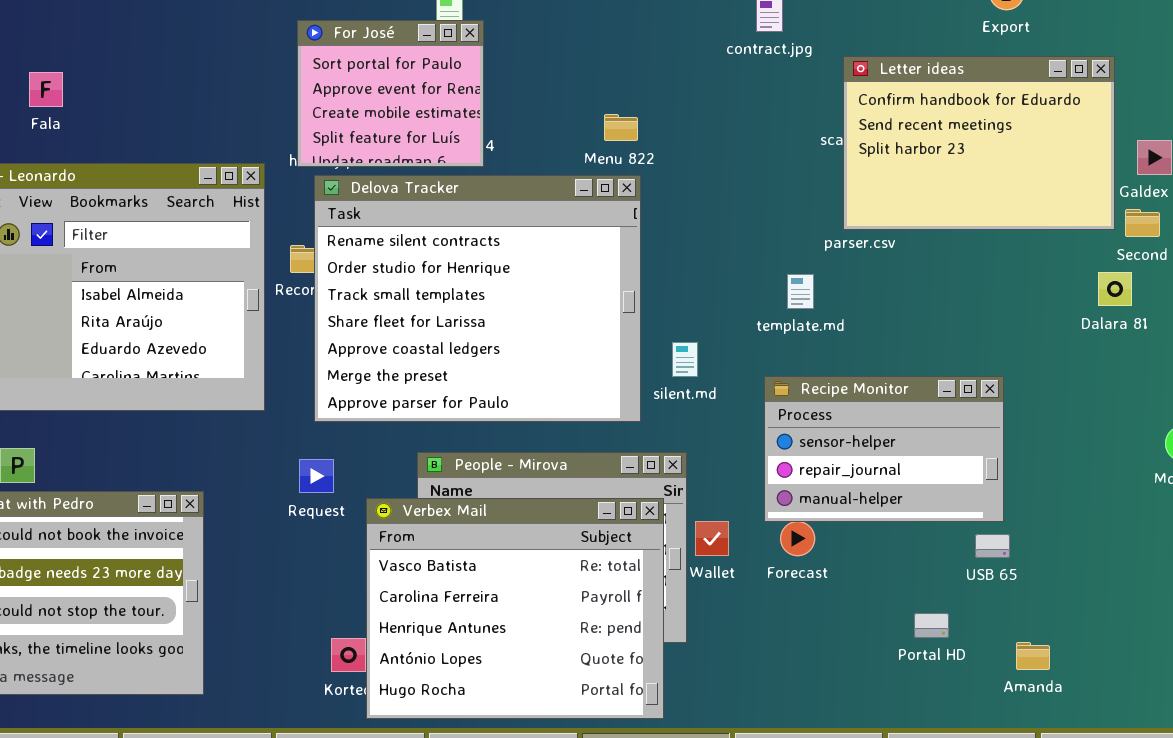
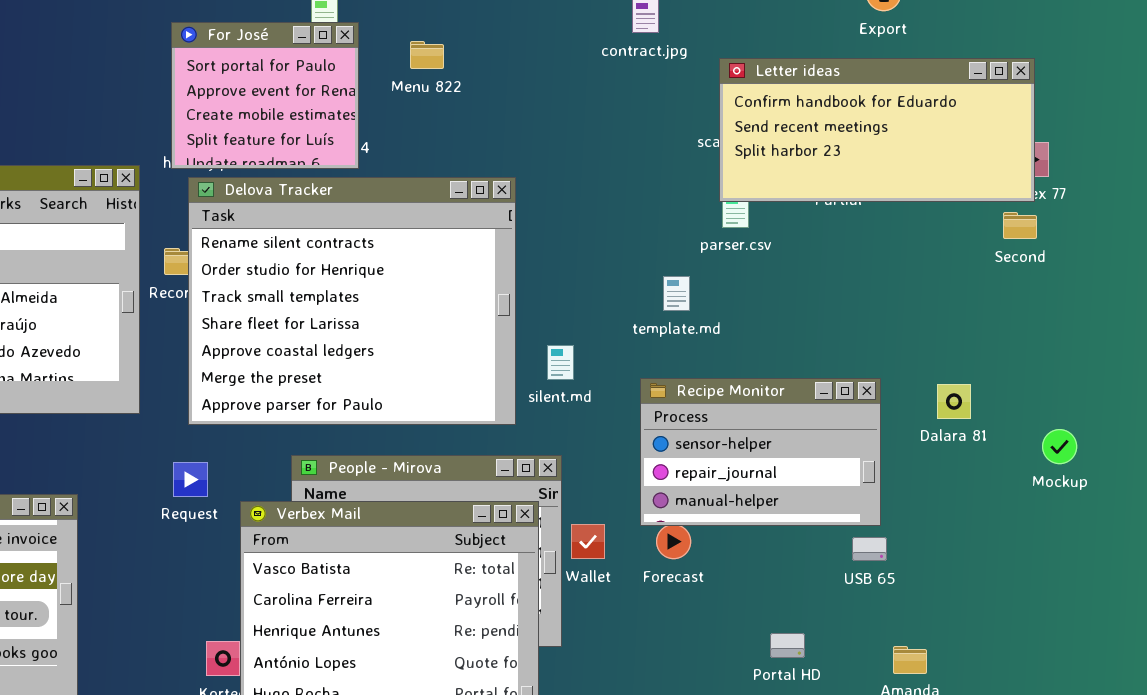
Letter ideas: [843,56,1115,230] -> [719,58,1035,202], resized
Menu 822: [604,114,638,141] -> [410,41,444,69], moved
Dalara 81: [1098,272,1132,306] -> [937,384,971,419], moved
Portal HD: [914,613,949,638] -> [770,633,805,658], moved

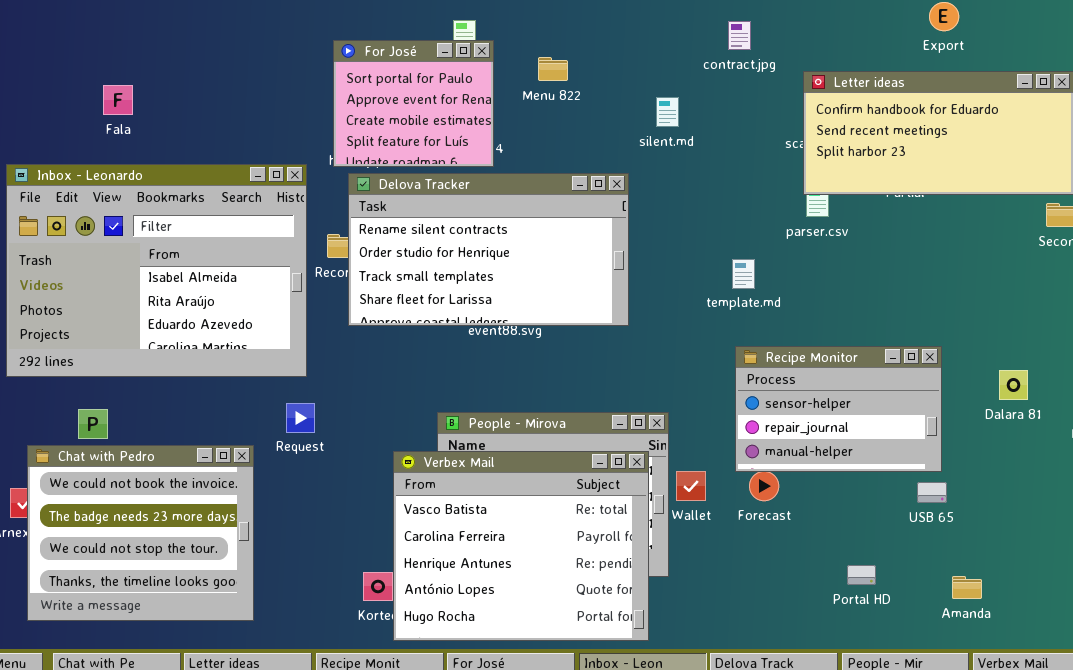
Delova Tracker: [188,177,516,425] -> [348,173,629,326], resized
template.md: [663,276,690,311] -> [732,259,755,289], moved
silent.md: [547,345,574,380] -> [656,97,679,127], moved
Dalara 81: [937,384,971,419] -> [999,370,1028,400], moved
Request: [173,462,208,497] -> [286,403,315,433], moved

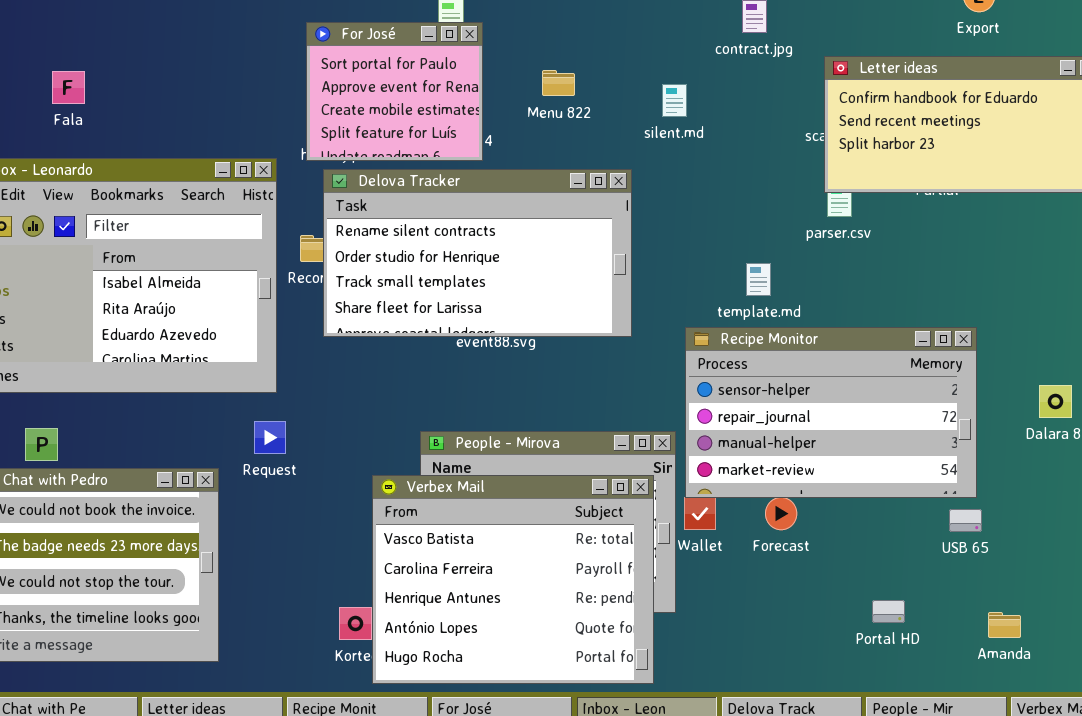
Menu 822: [538,57,568,81] -> [542,70,575,96], moved
Recipe Monitor: [735,346,942,472] -> [685,327,977,498], resized

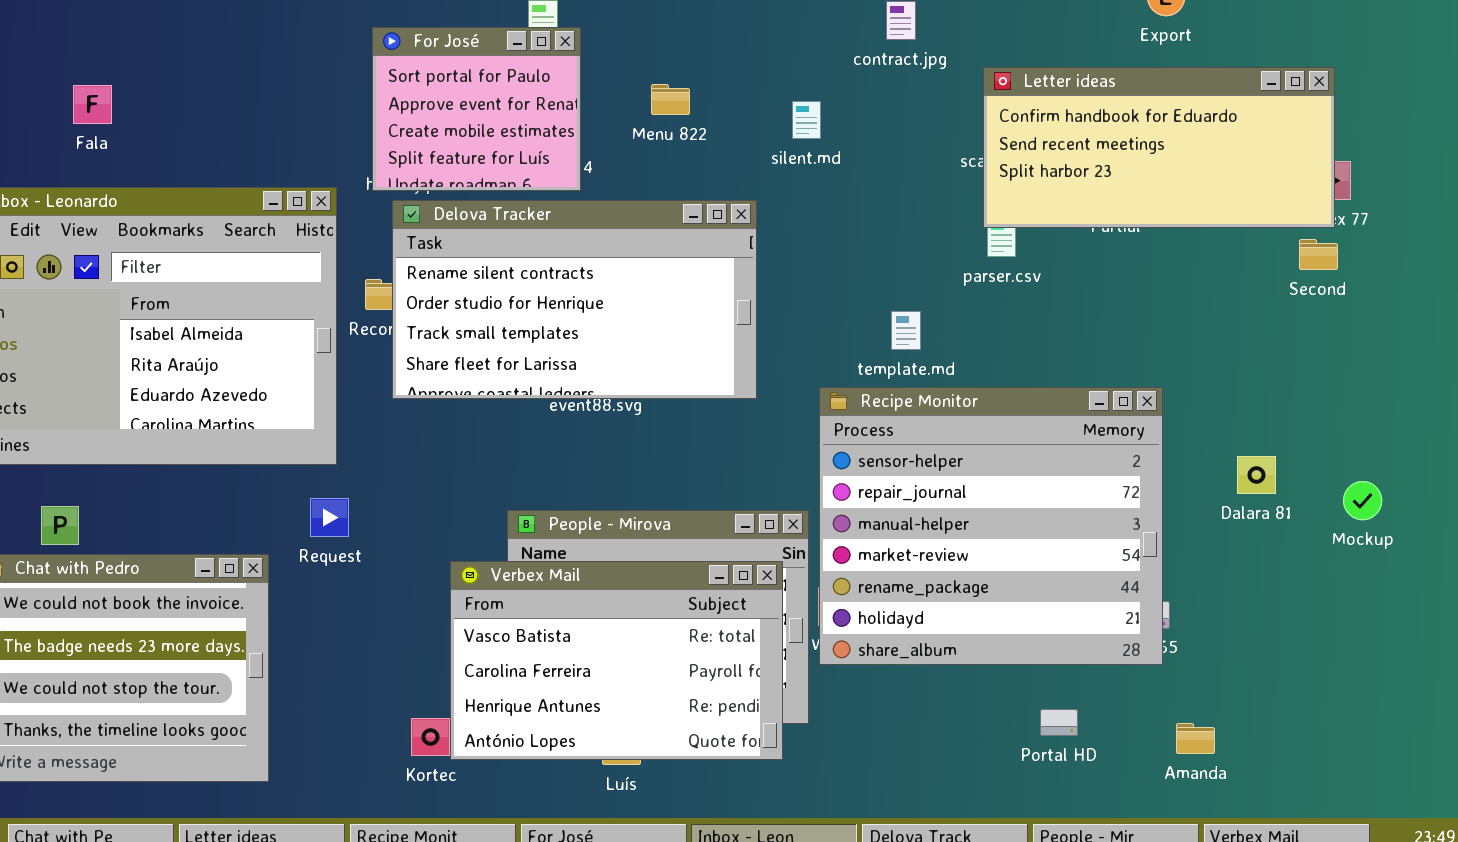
Recipe Monitor: [685,327,977,498] -> [819,387,1163,665], resized
Verbex Mail: [372,475,654,684] -> [450,561,783,760], resized

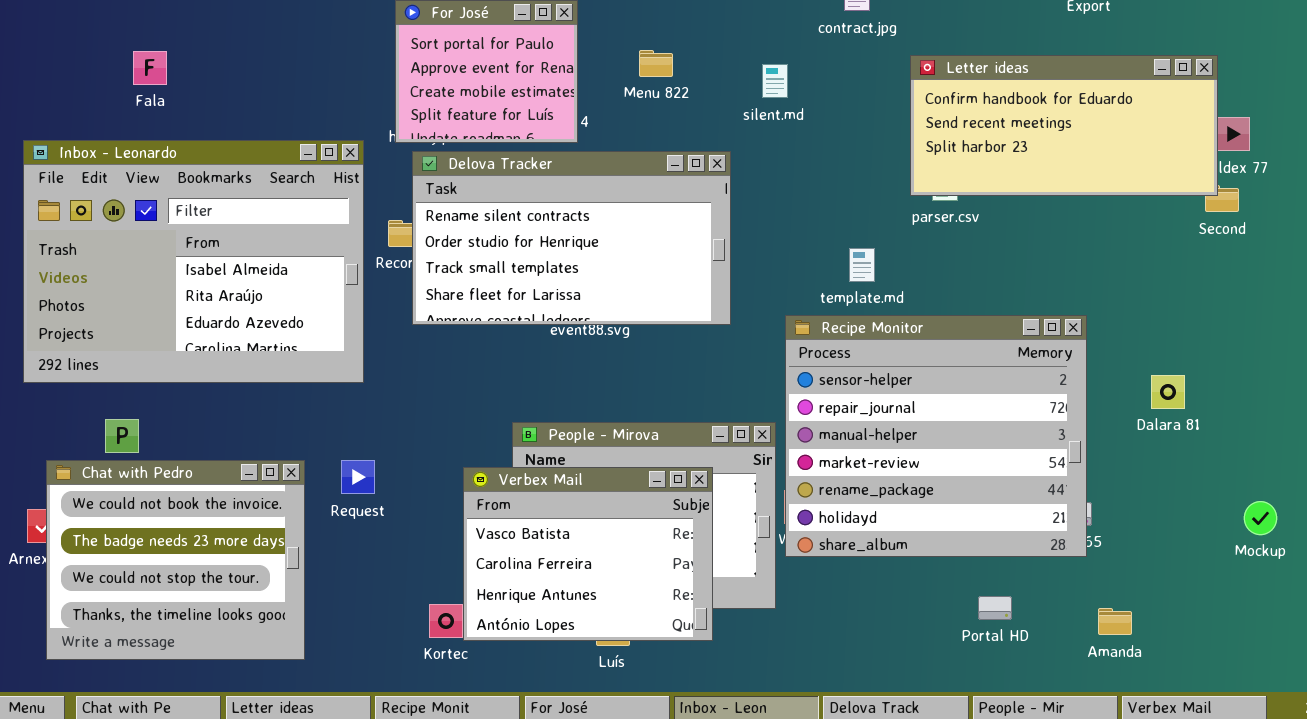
Letter ideas: [983,67,1335,228] -> [910,55,1218,196], moved
Mockup: [1343,481,1382,520] -> [1244,501,1277,535], moved
Request: [310,498,349,537] -> [341,460,375,494], moved
Verbex Mail: [450,561,783,760] -> [463,467,713,641], resized

